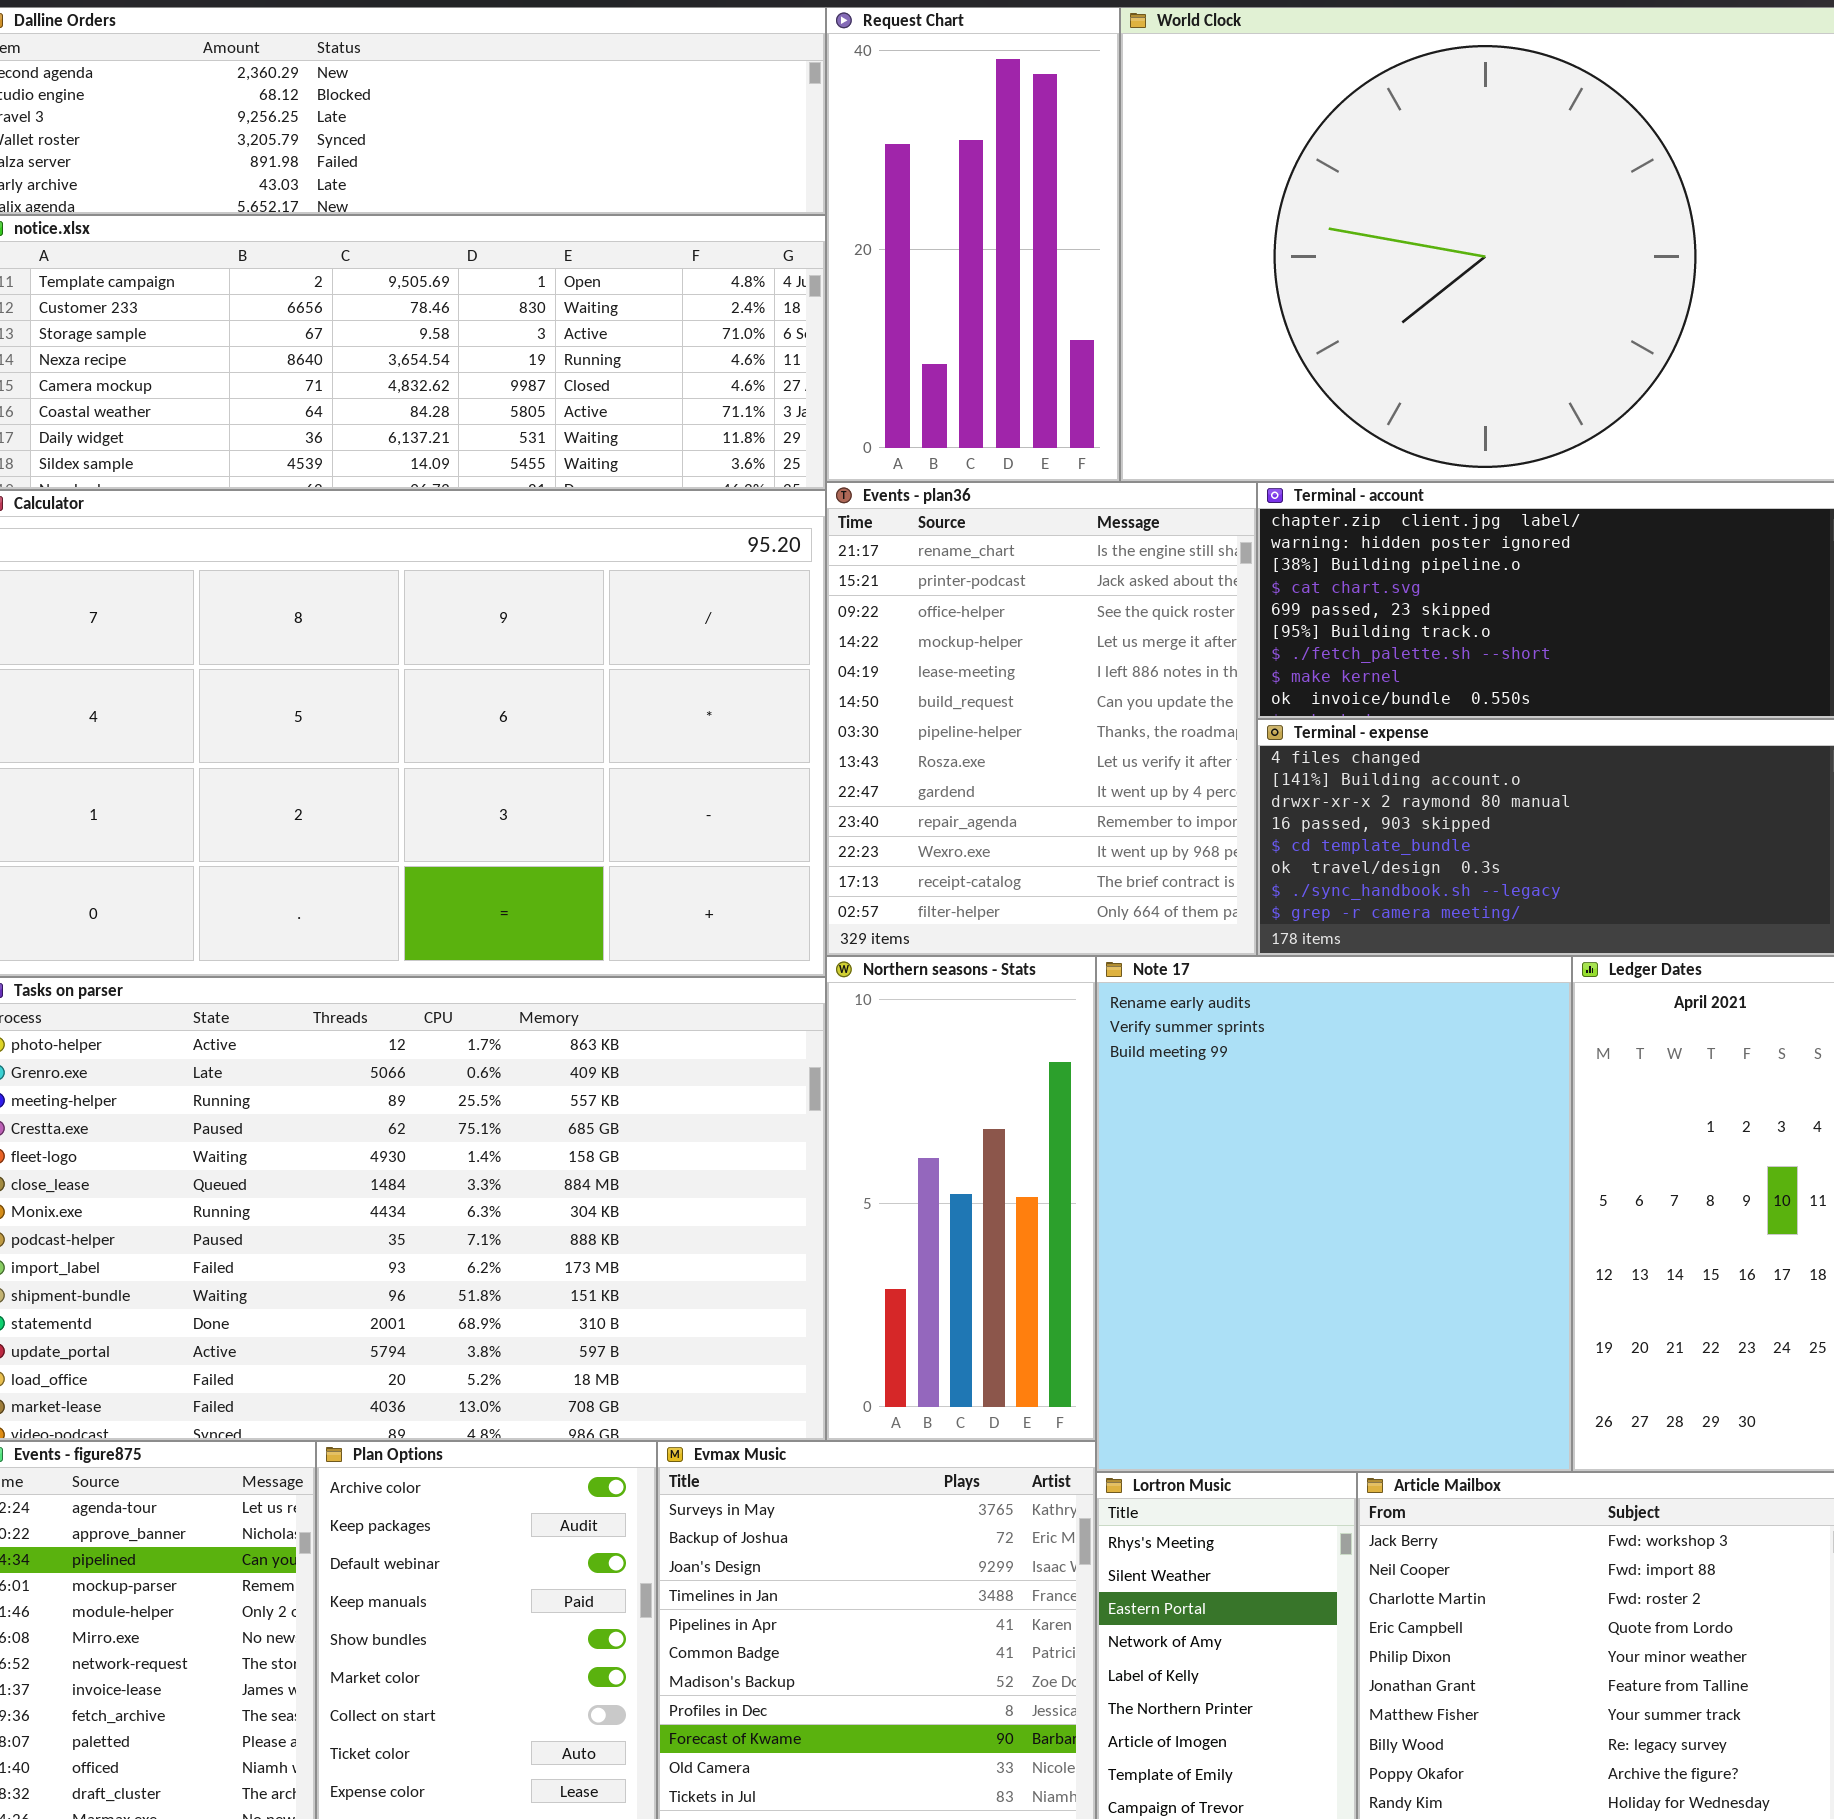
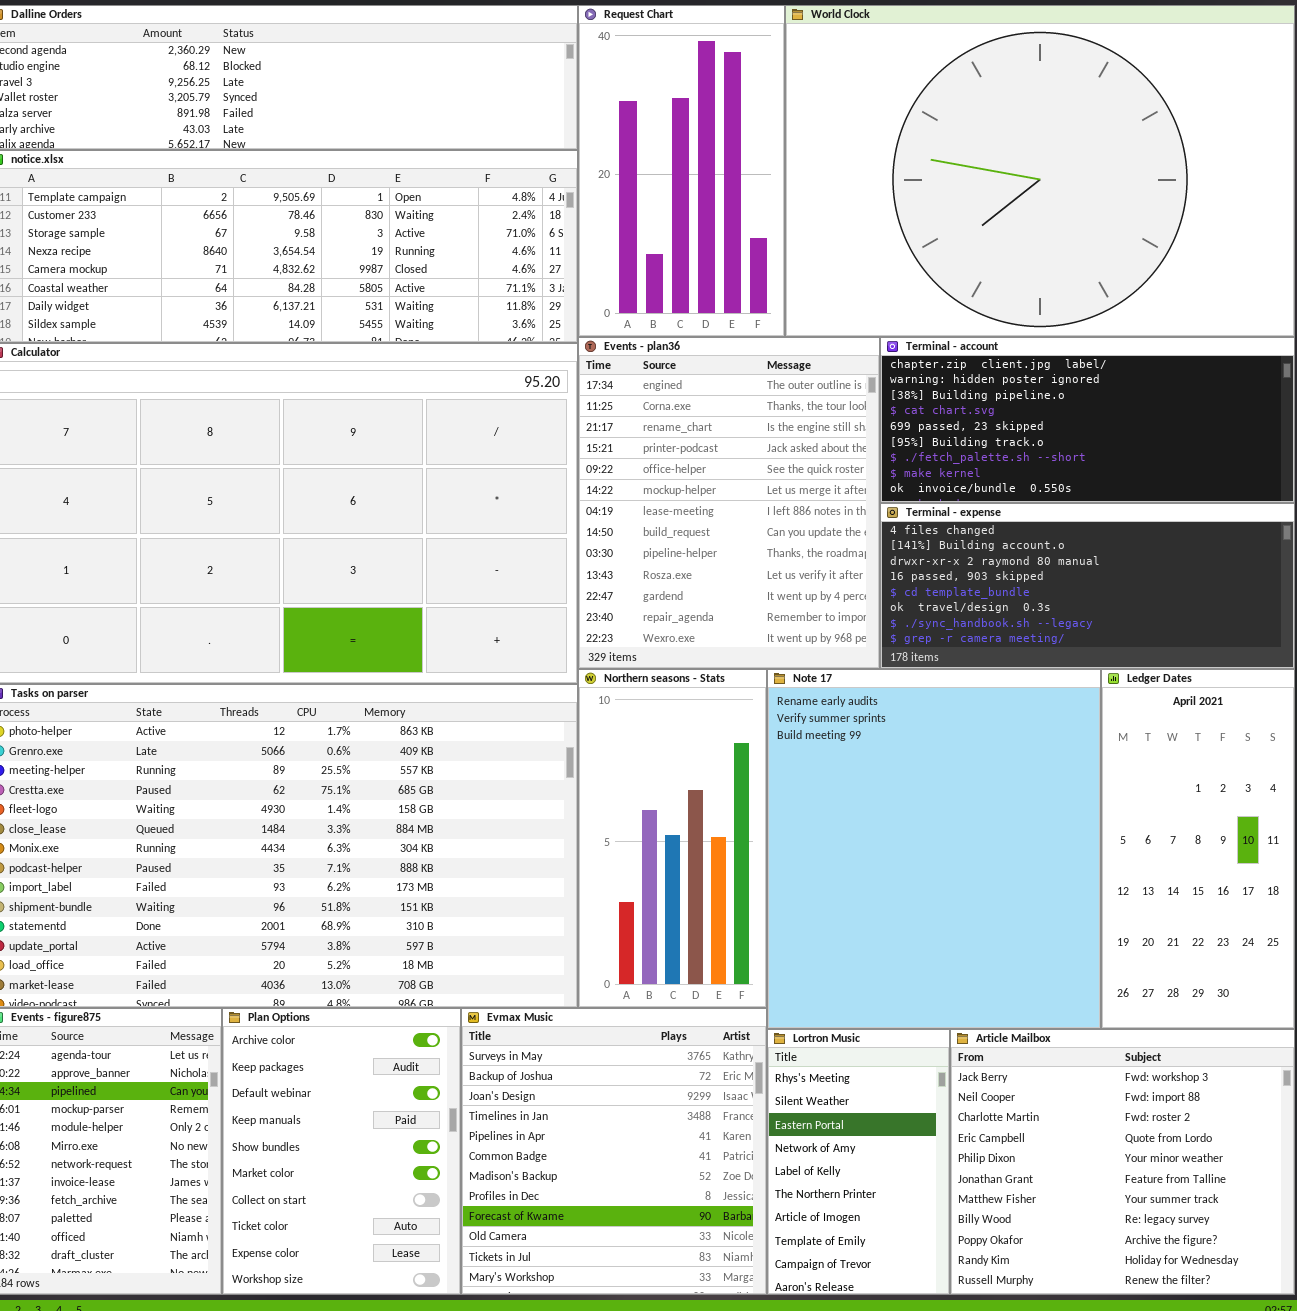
Events - plan36: [826,482,1257,956] -> [578,337,880,669], scrolled up 2 rows

